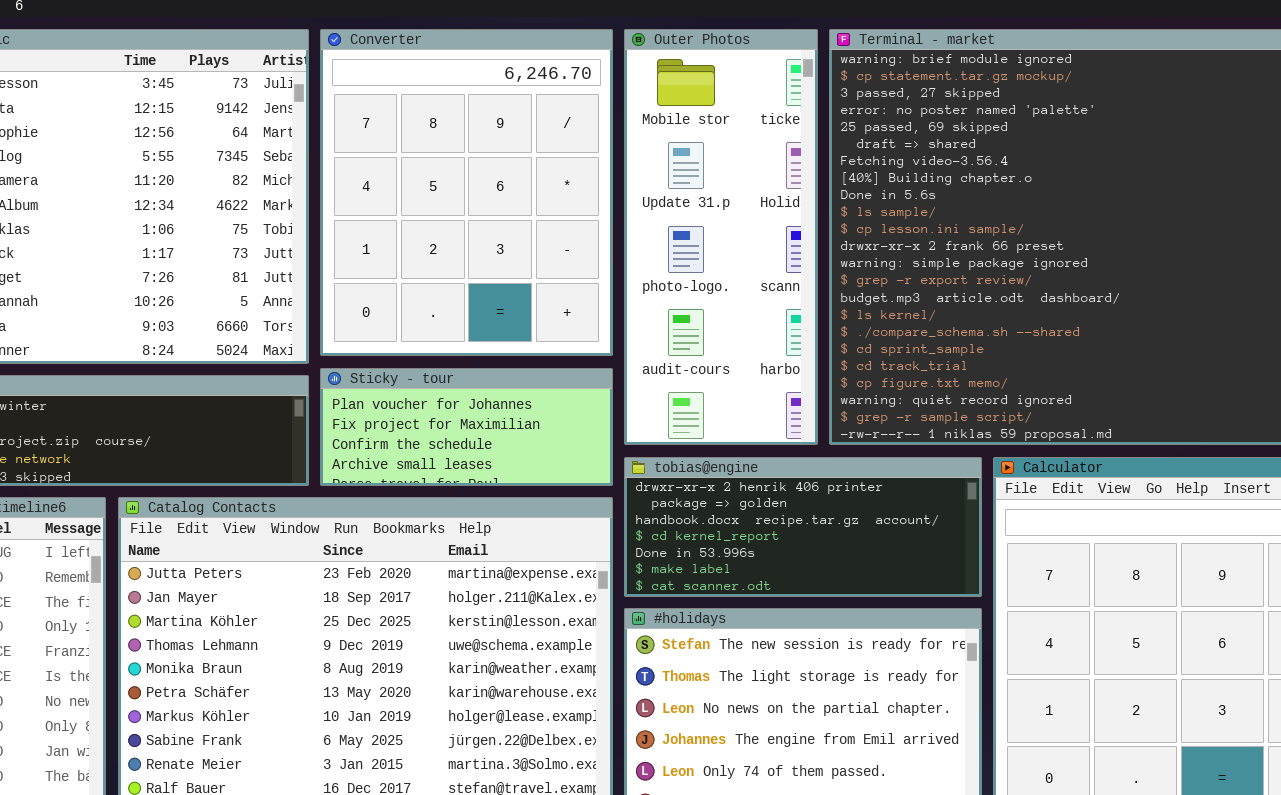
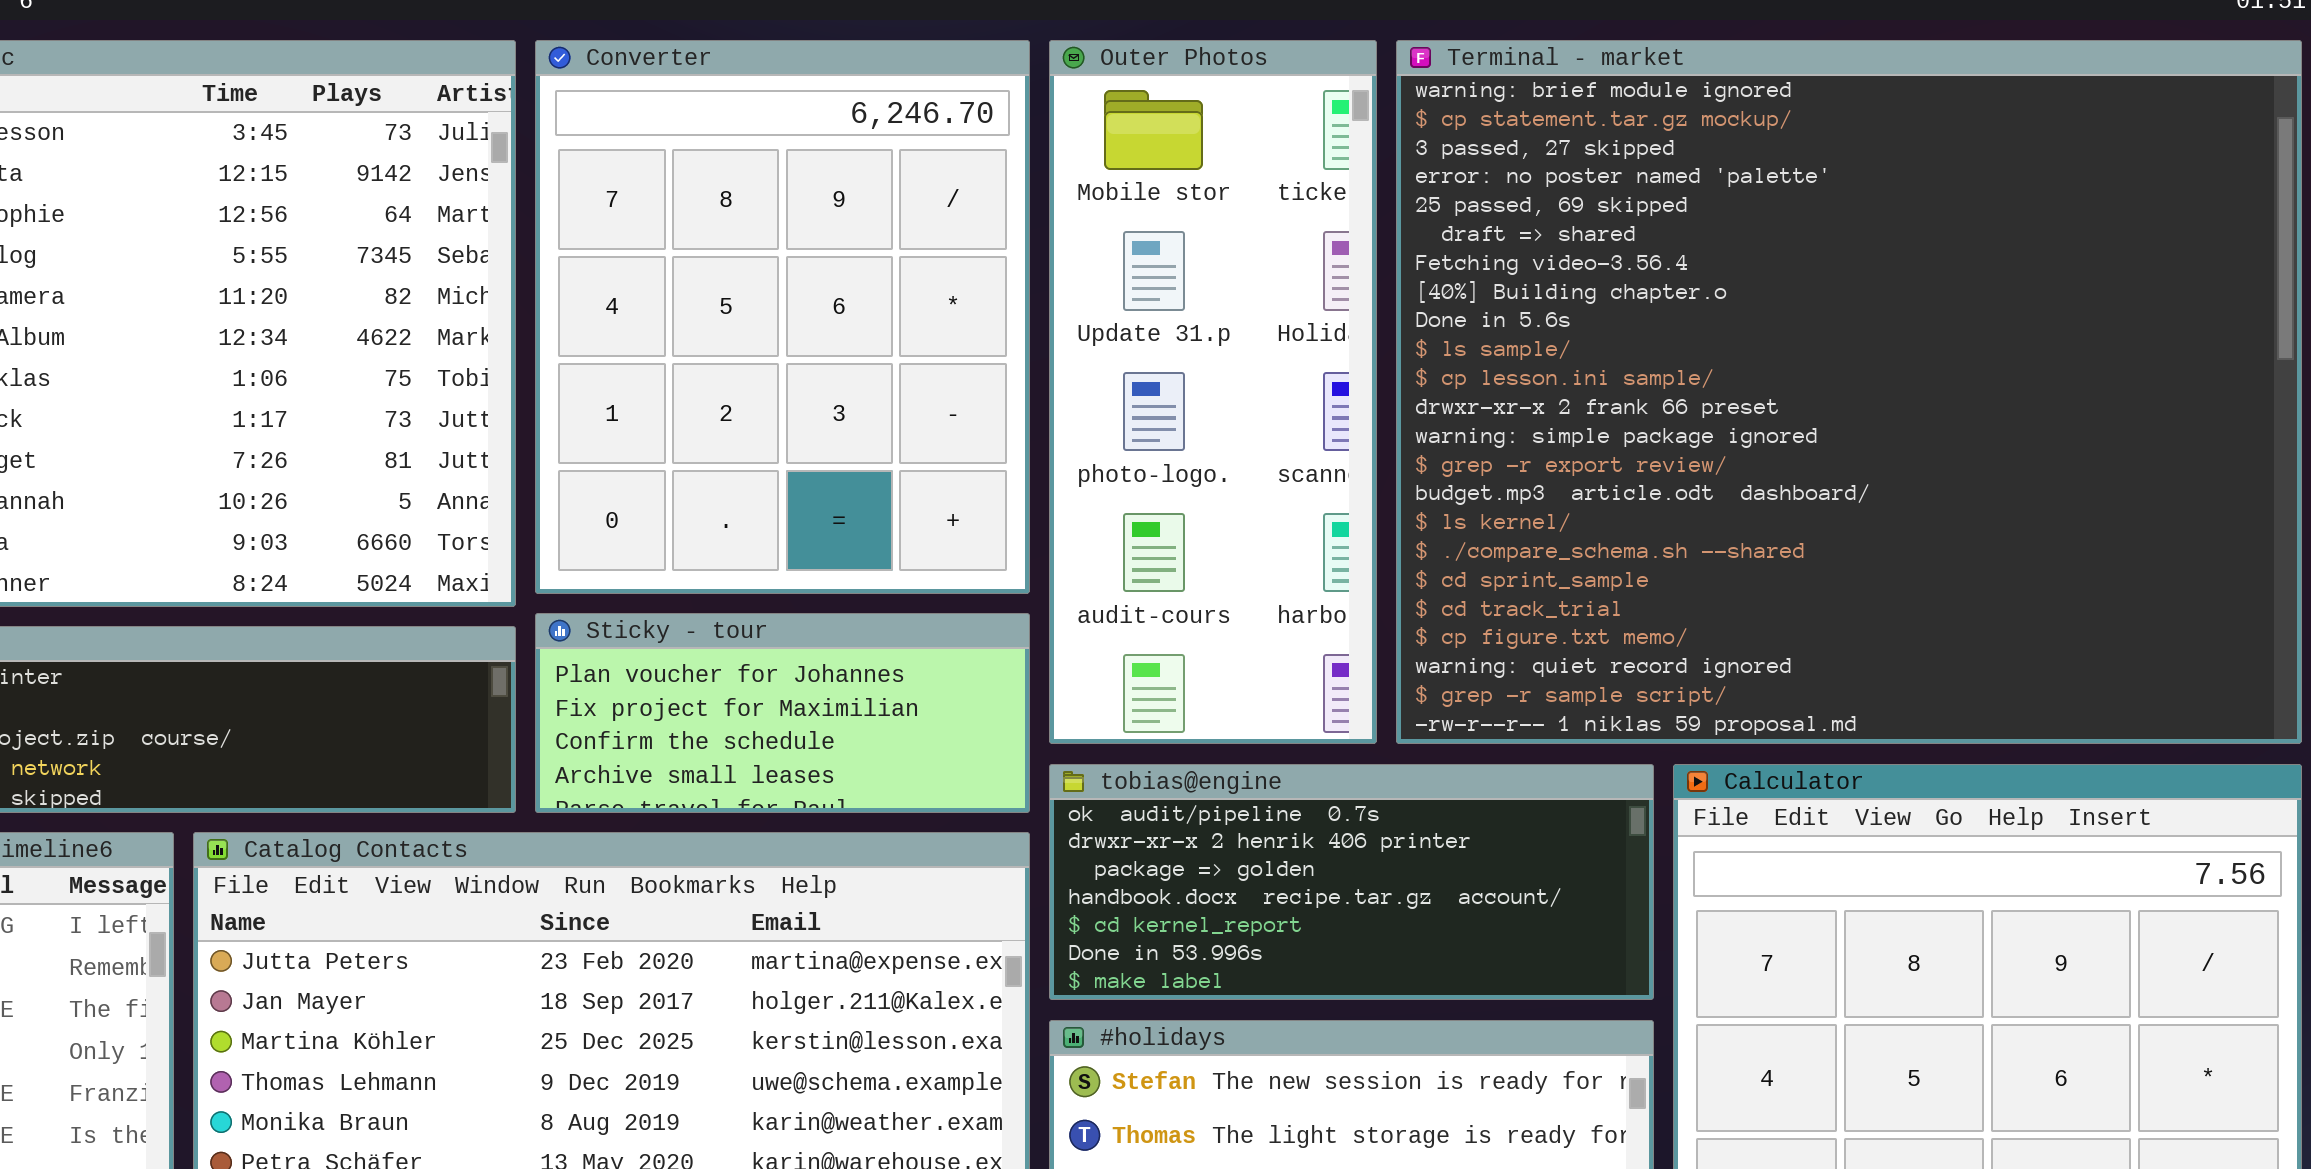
tobias@engine: [624,457,982,597] -> [1049,764,1654,1000], scrolled up 1 row

